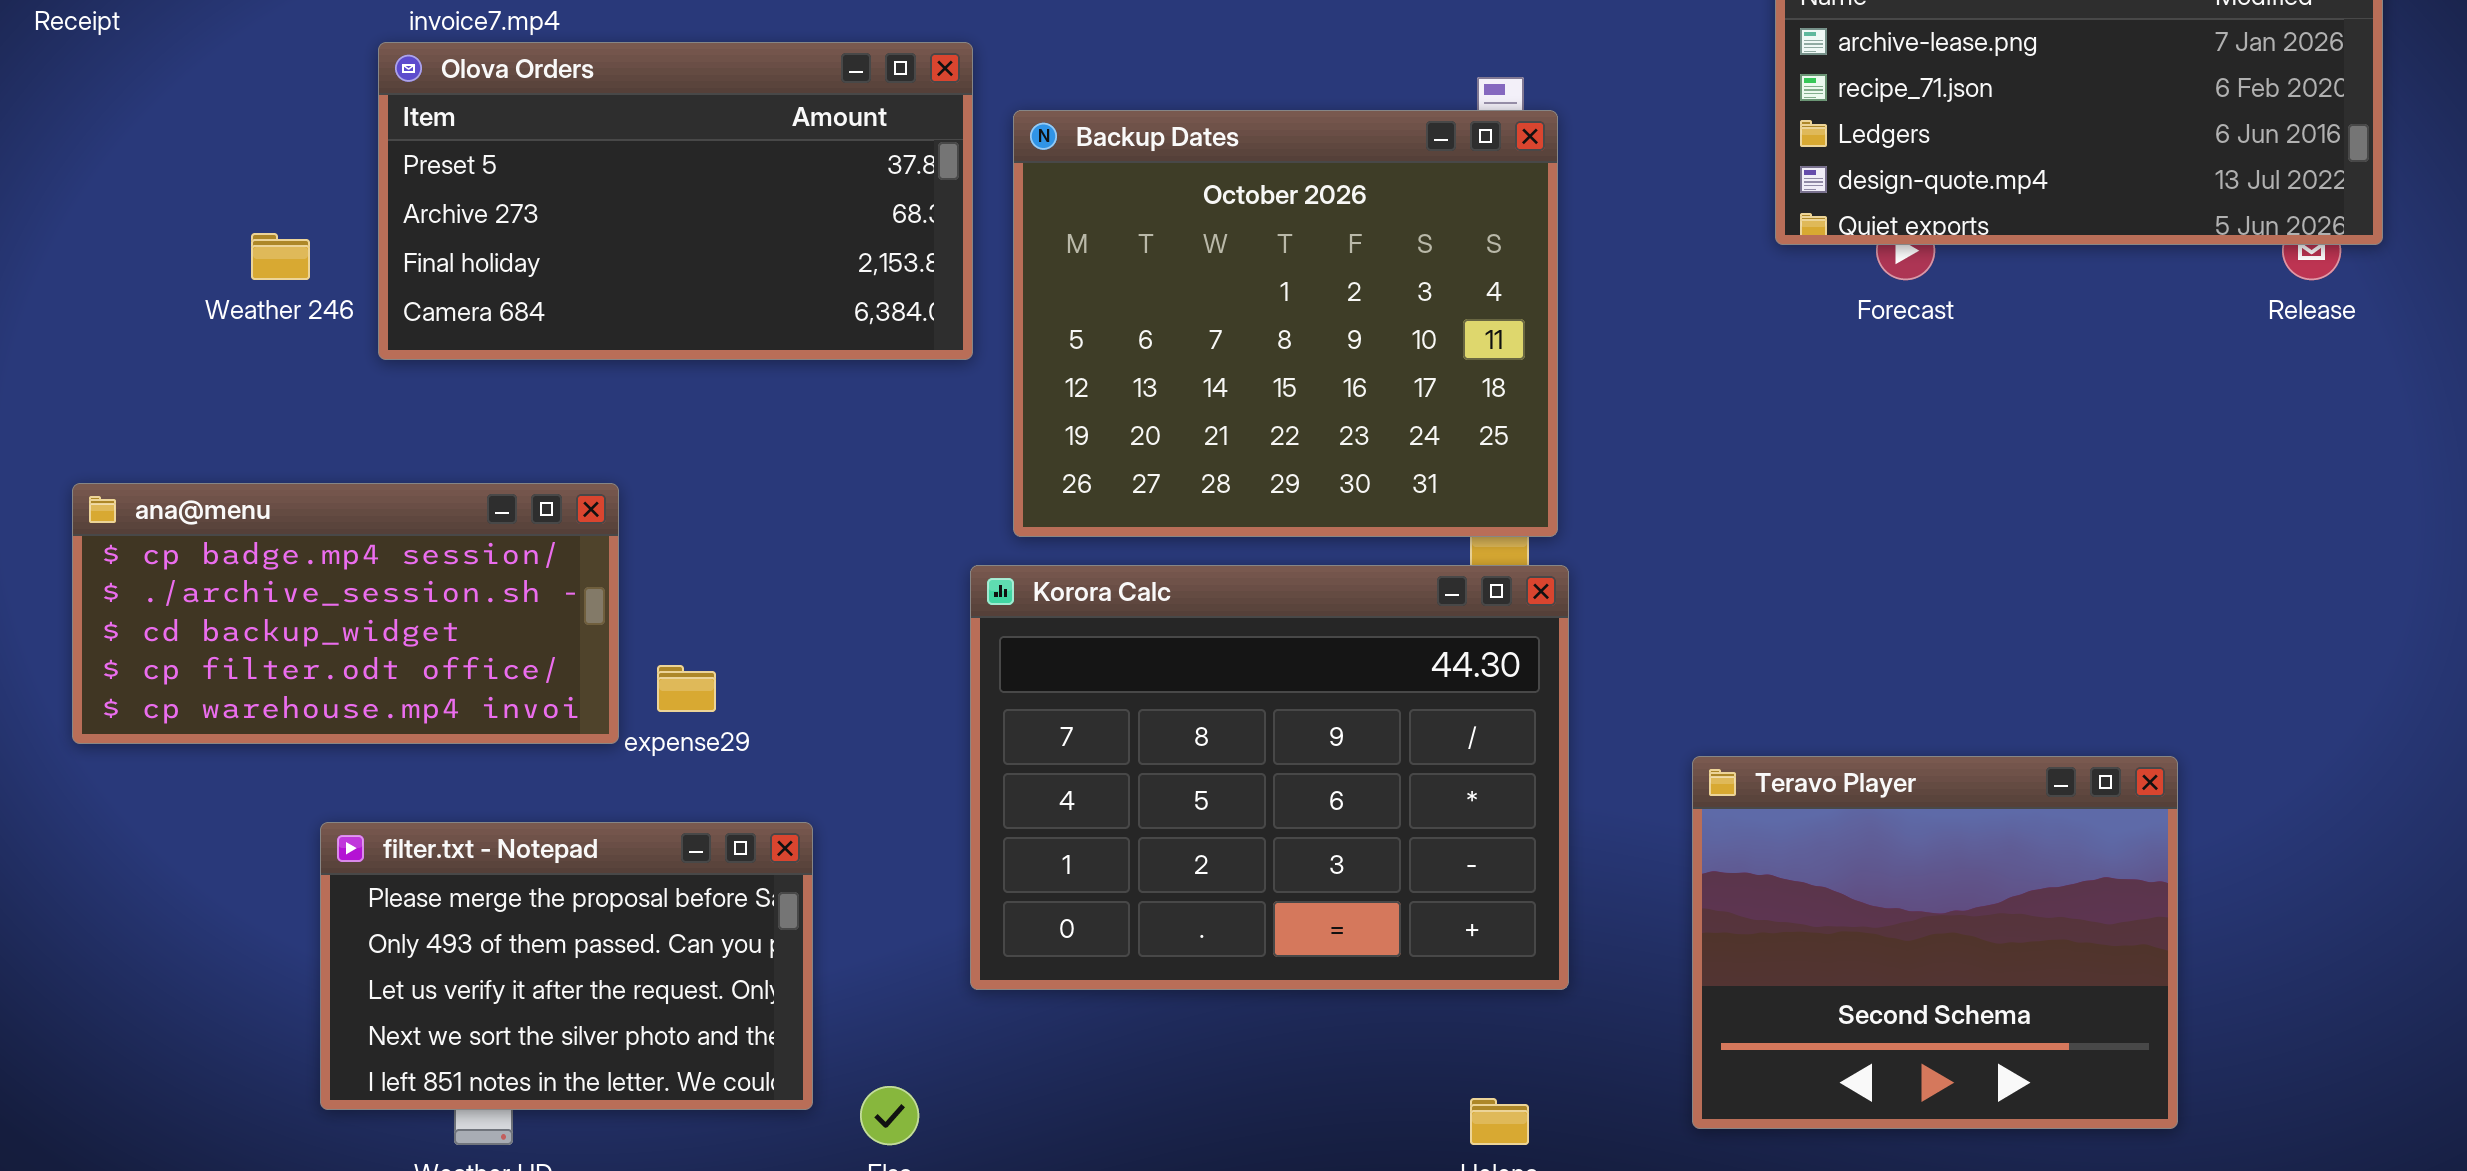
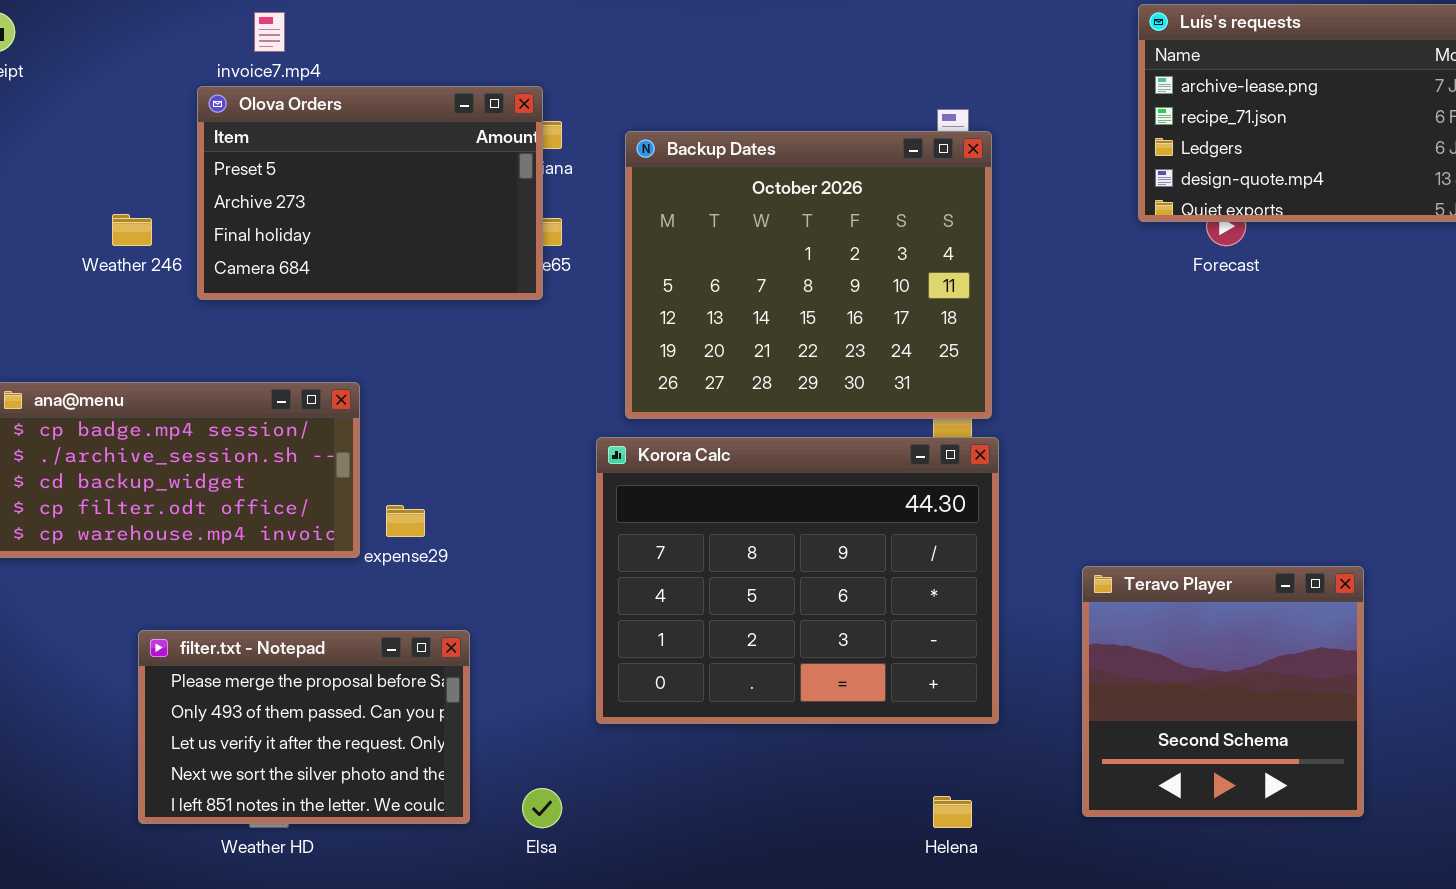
Olova Orders: [378,42,973,360] -> [197,86,543,300], resized
Teravo Player: [1692,756,2178,1129] -> [1082,566,1364,817], resized
filter.txt - Notepad: [320,822,813,1110] -> [138,630,470,824], moved

